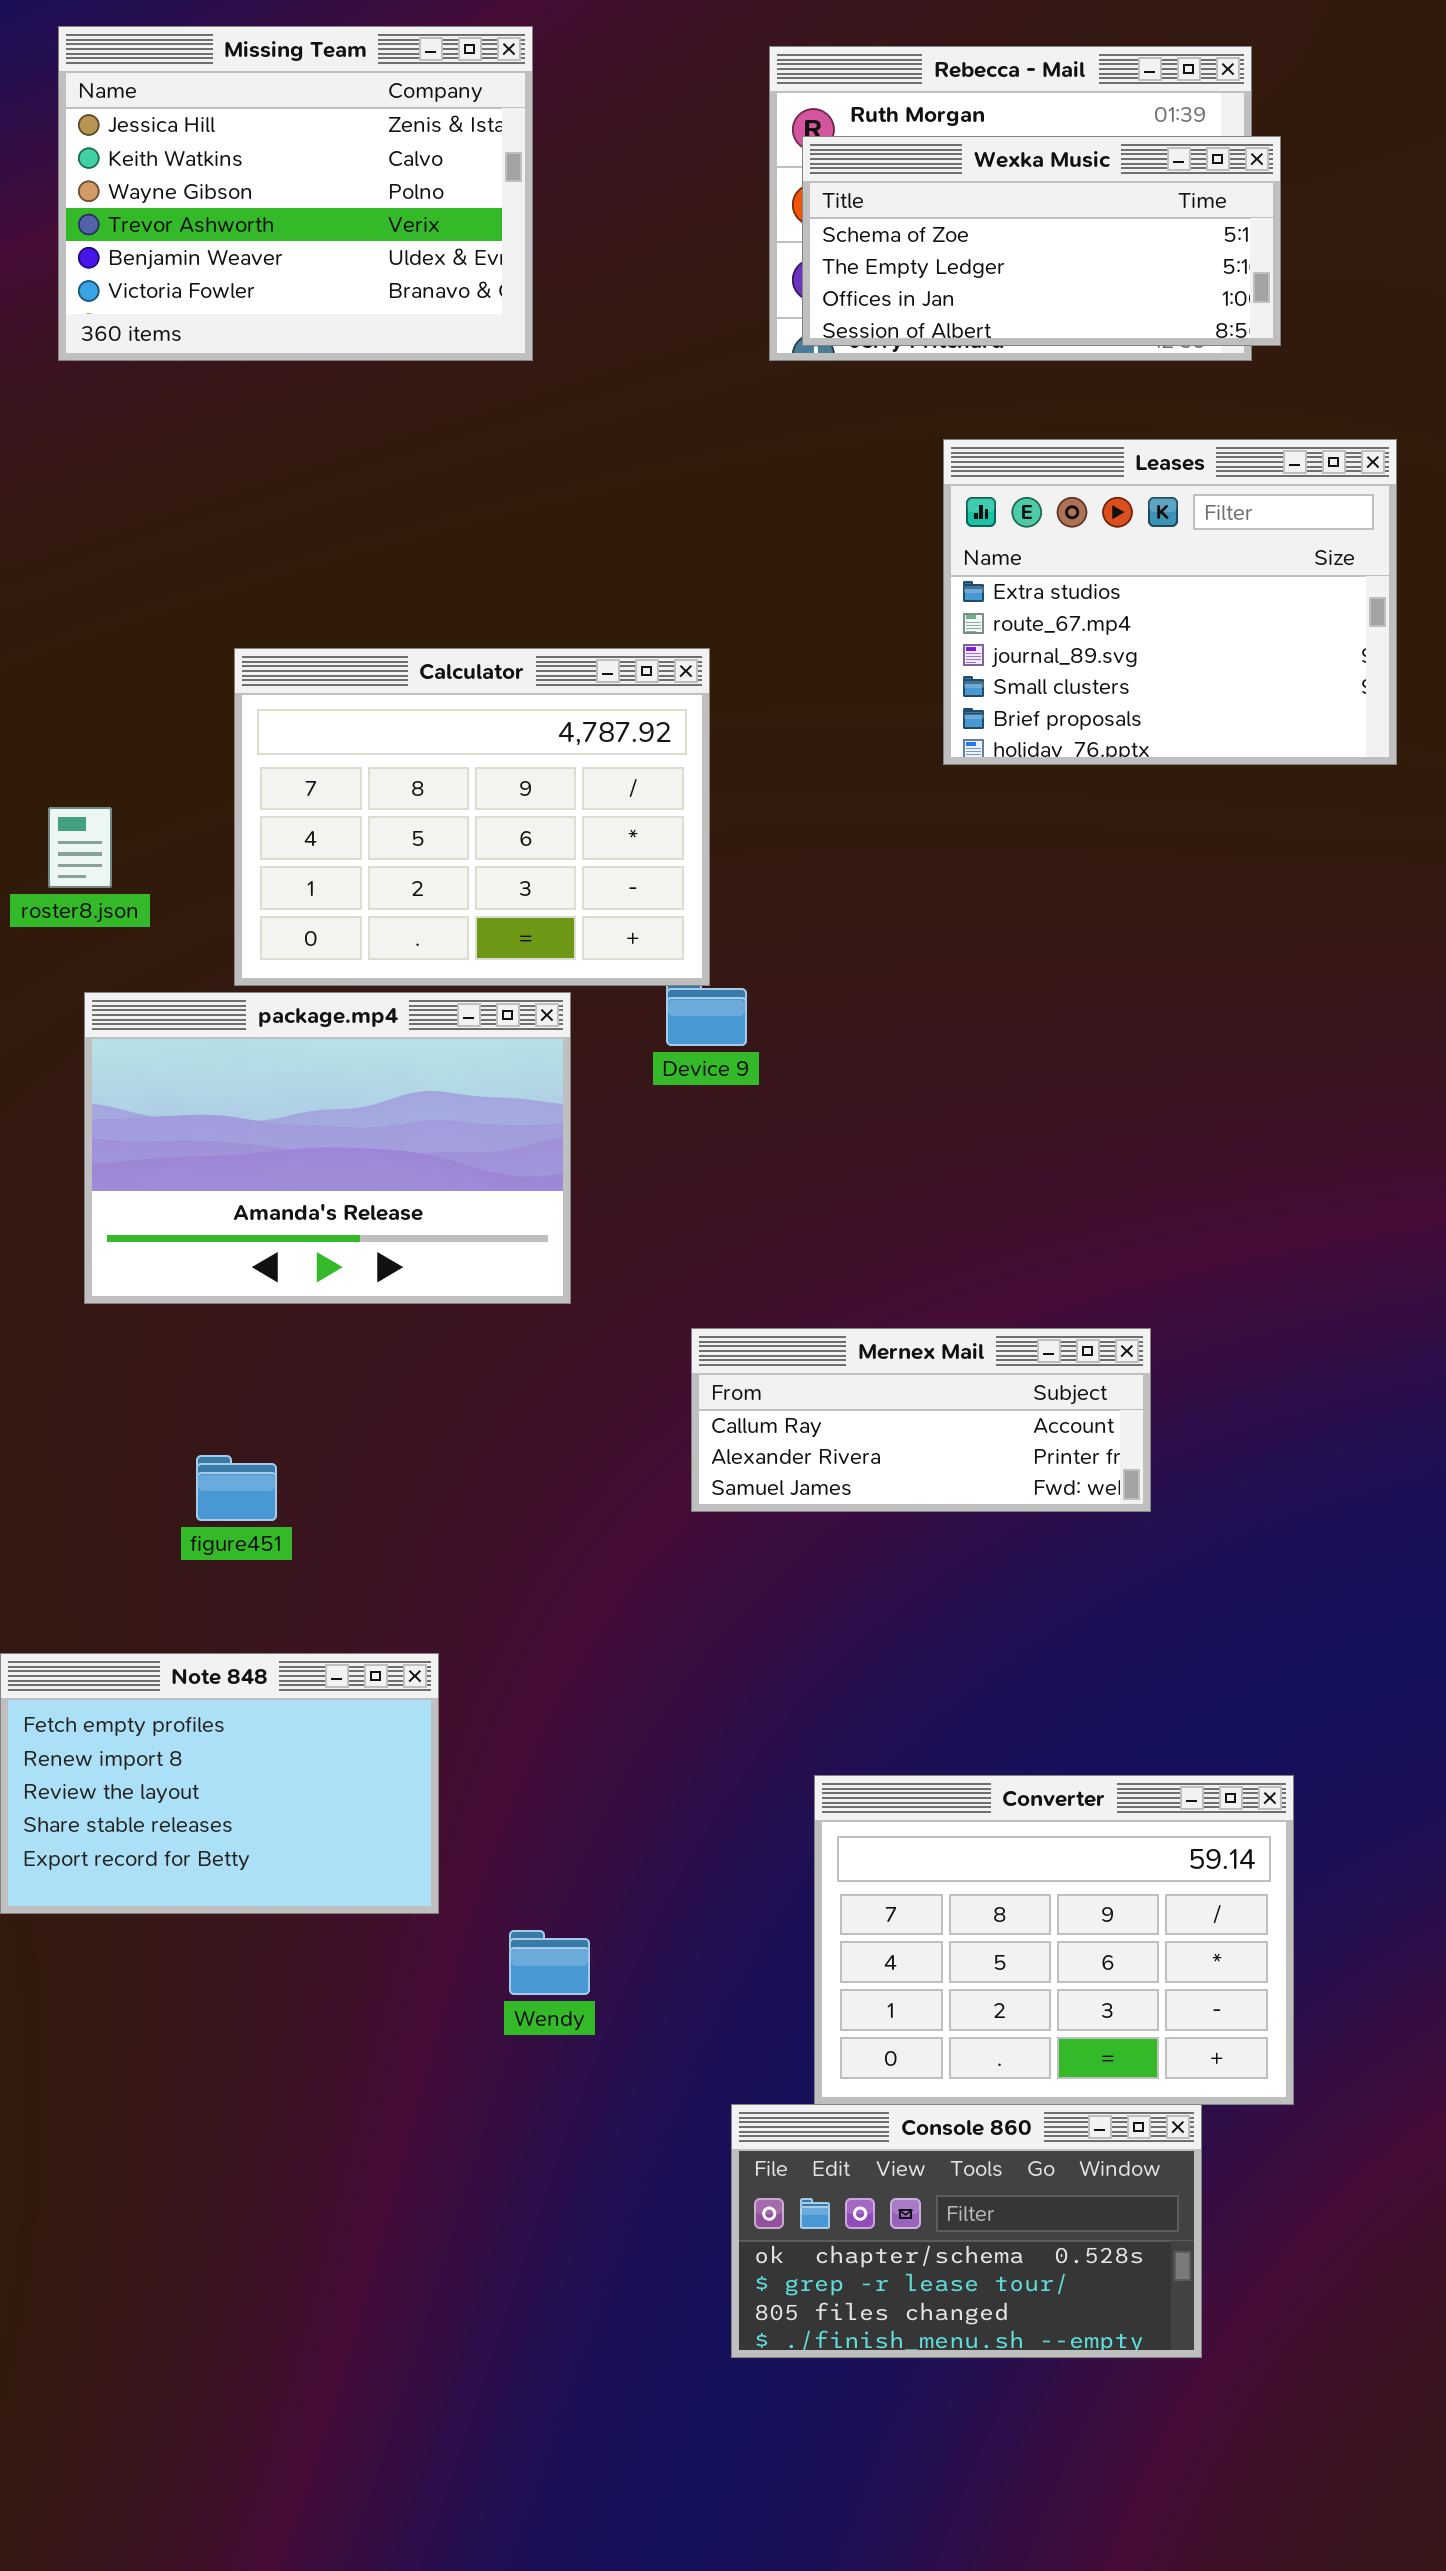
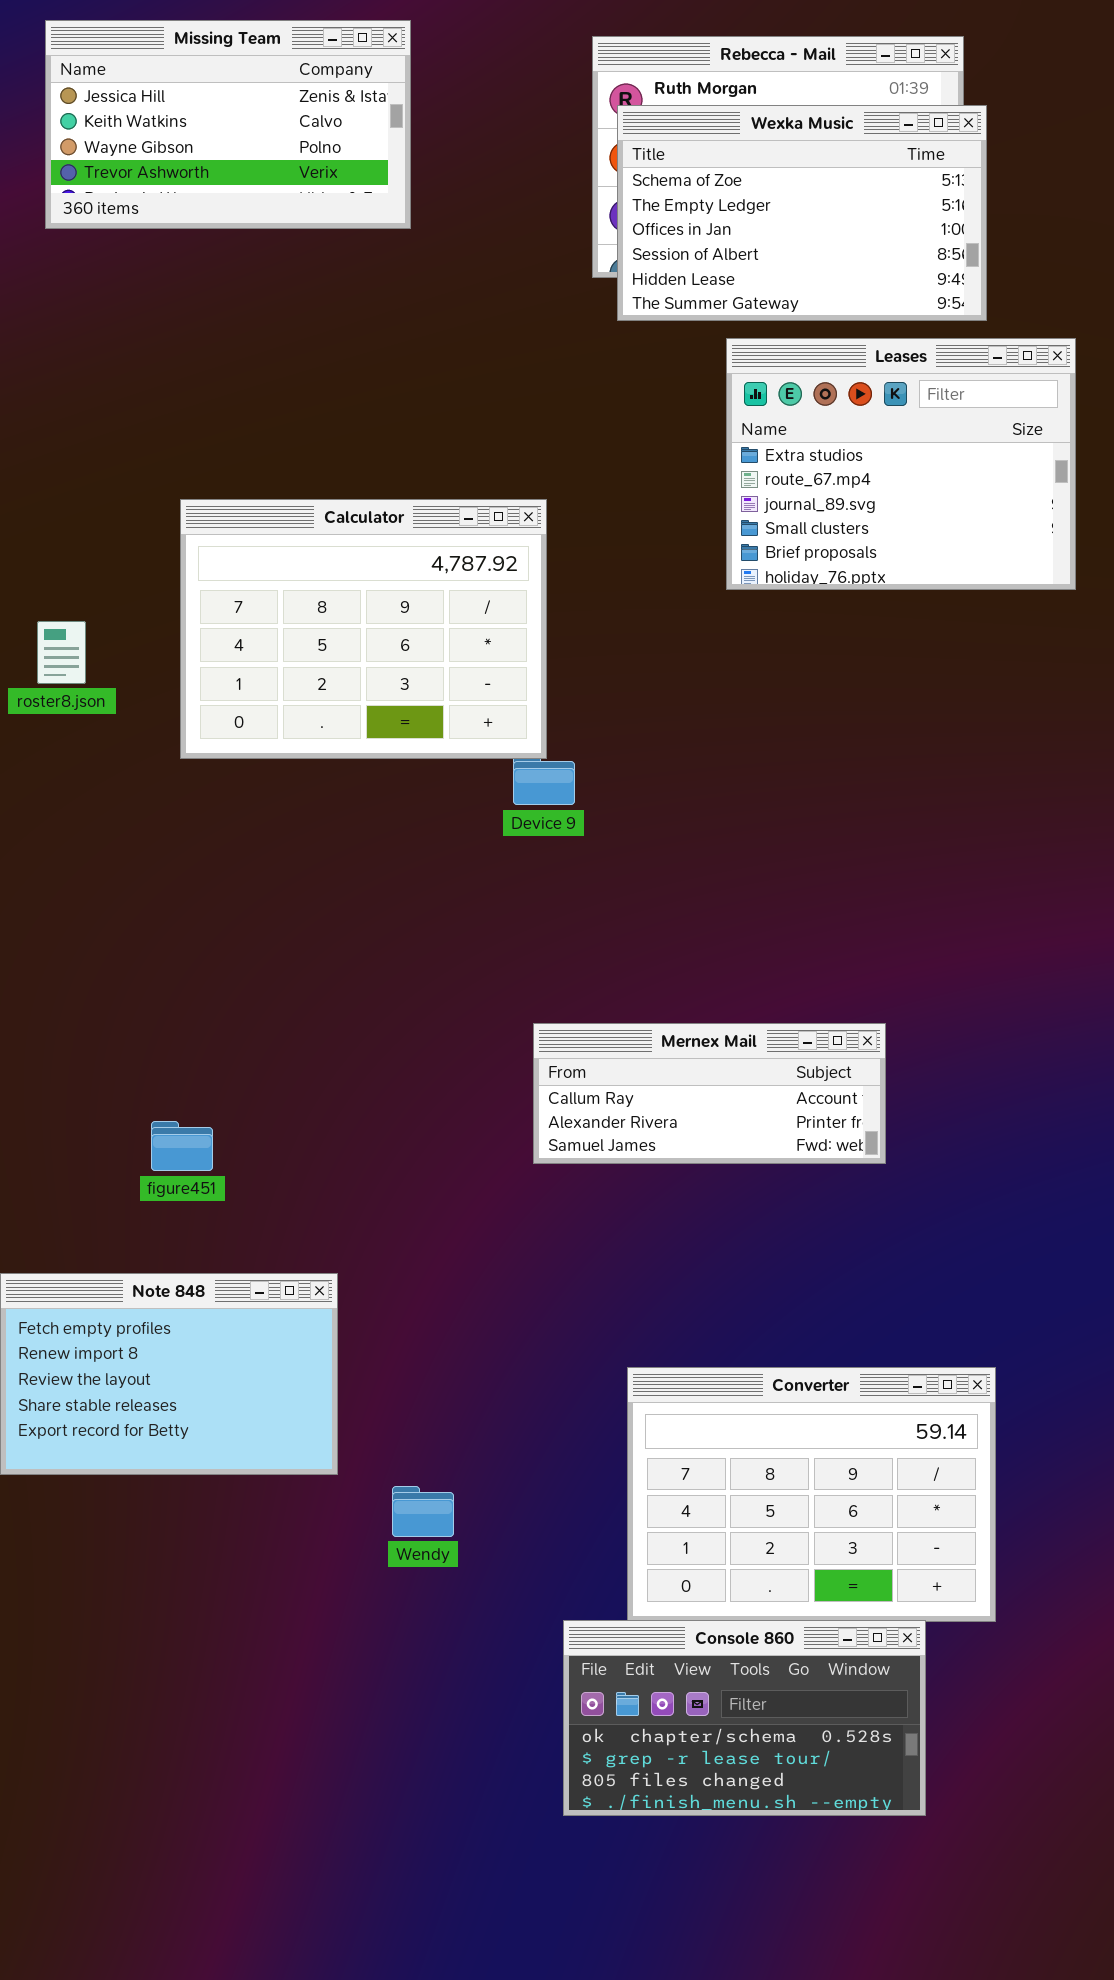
Missing Team: [58,26,533,361] -> [45,20,411,229], resized
Wexka Music: [802,136,1281,346] -> [617,105,987,321], resized
package.mp4: [84,992,571,1304] -> none, closed

